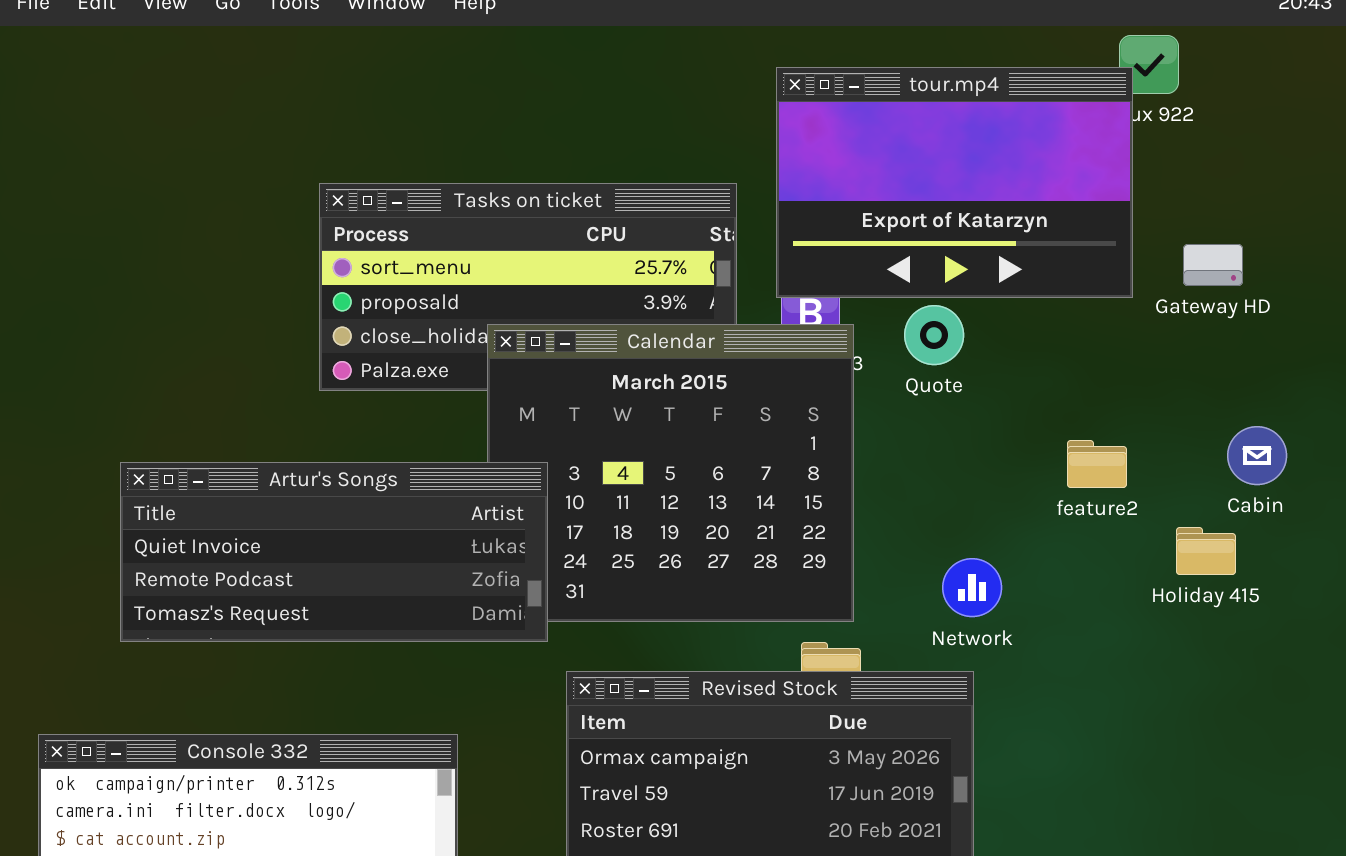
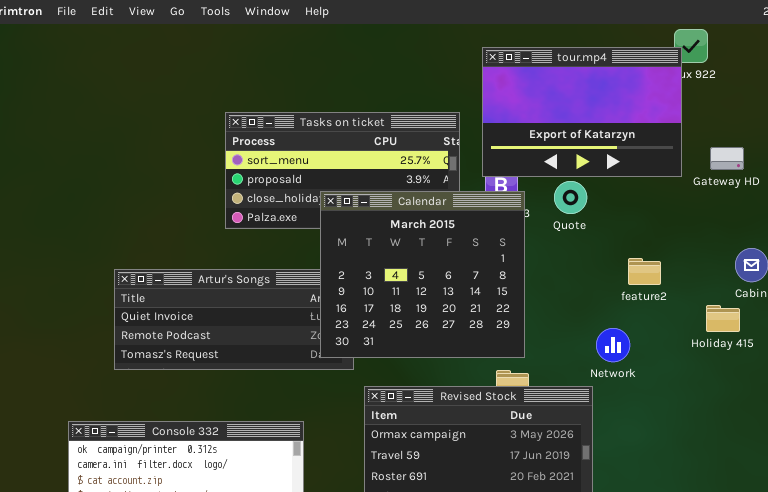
Calendar: [487,324,854,622] -> [320,191,525,358], raised
feature2: [1067,440,1127,488] -> [628,258,661,285], moved
Network: [942,558,1002,617] -> [596,328,630,362], moved

